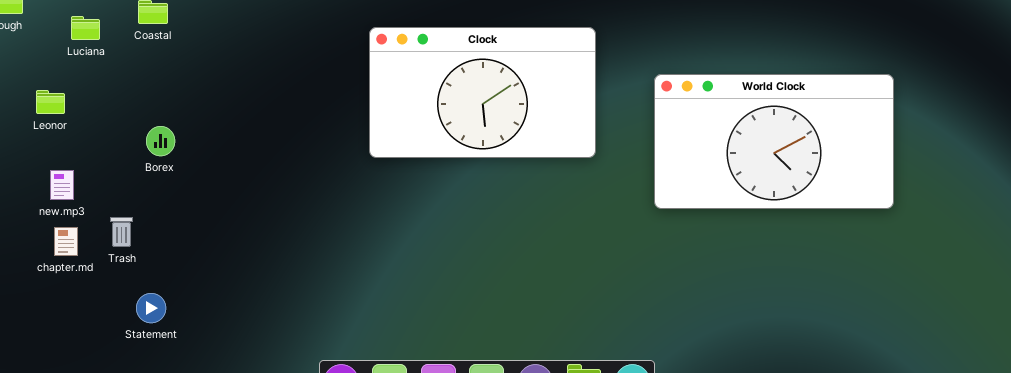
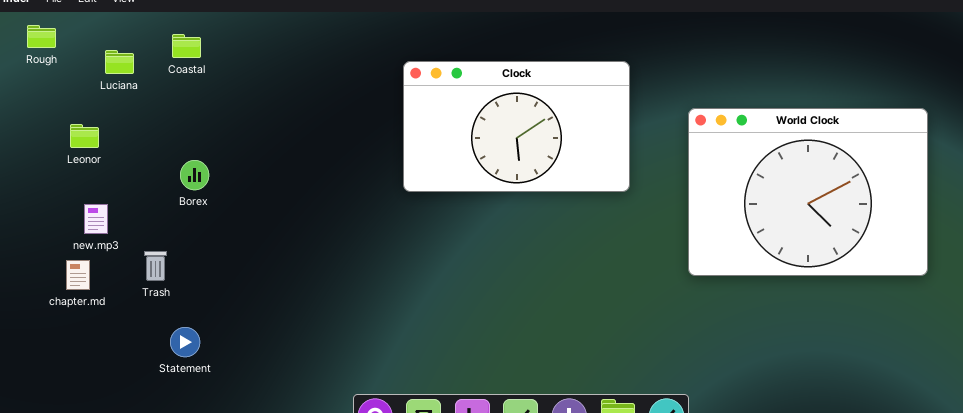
World Clock: [654,74,894,209] -> [688,108,928,276], resized
chapter.md: [54,227,78,256] -> [66,260,90,290], moved

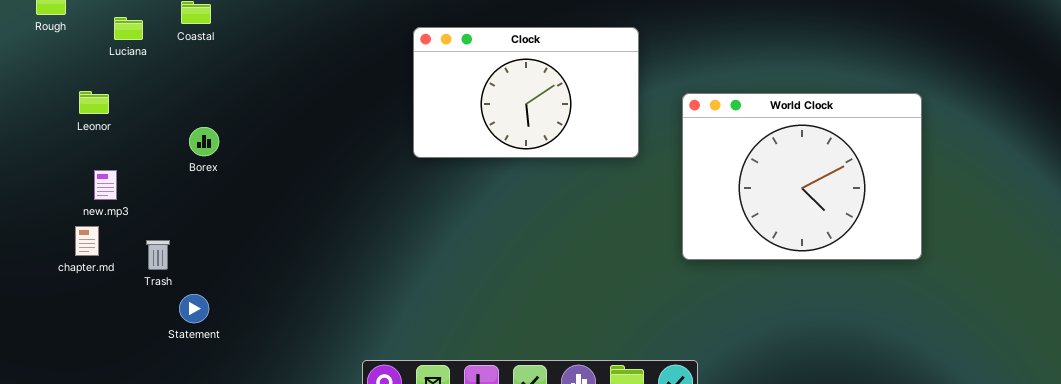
World Clock: [688,108,928,276] -> [682,93,922,260], moved
Trash: [144,251,167,281] -> [146,240,170,270], moved

